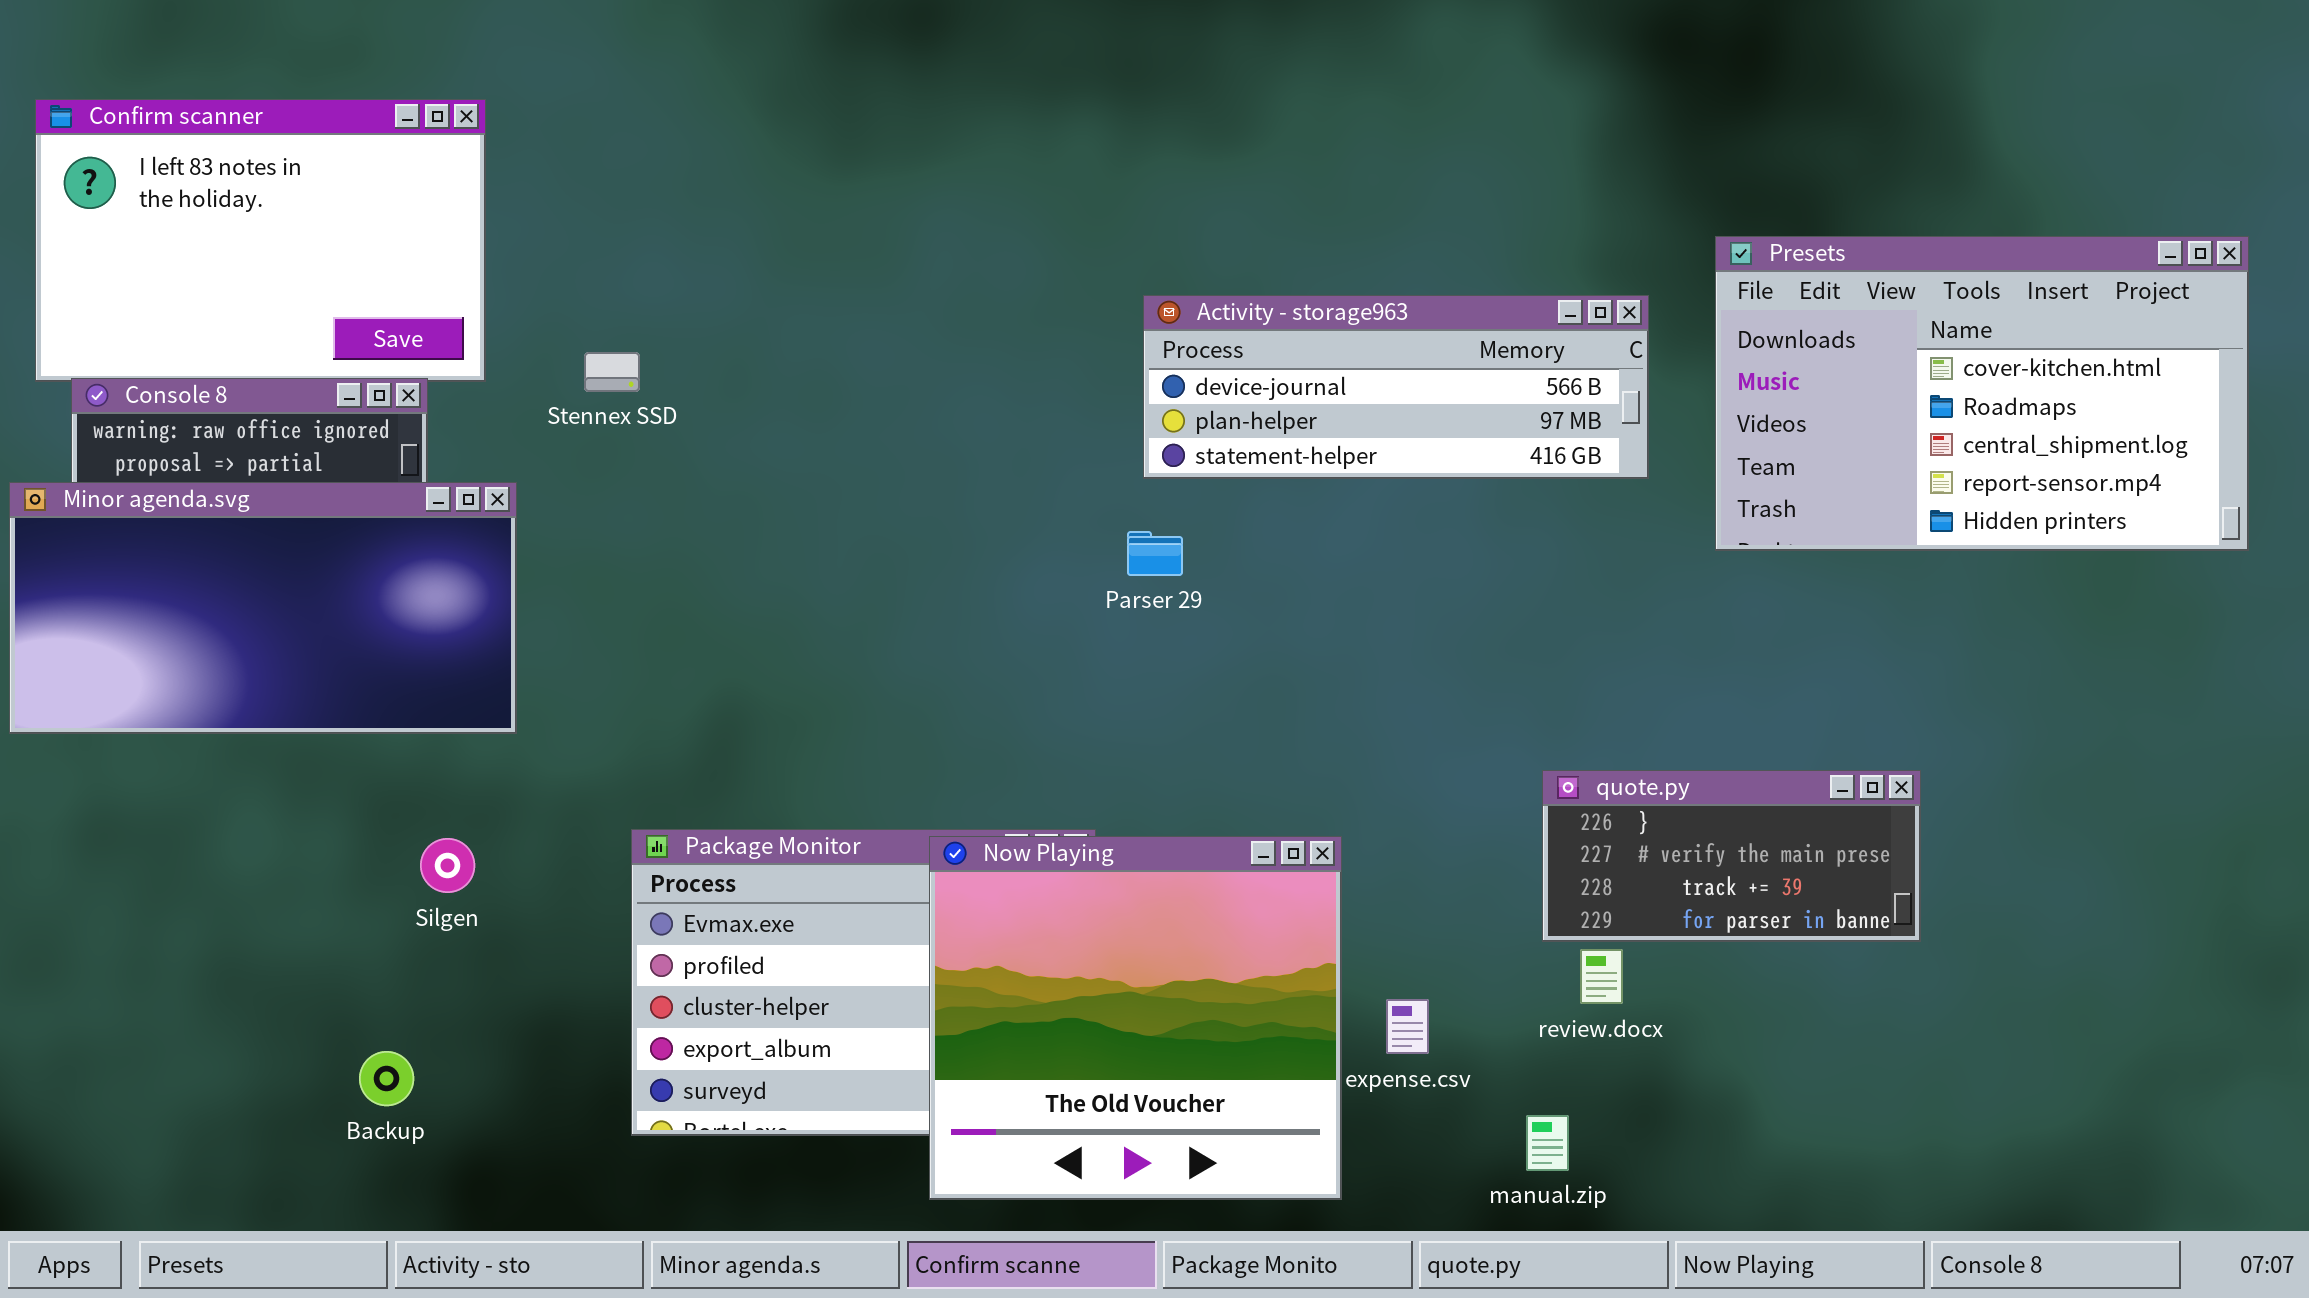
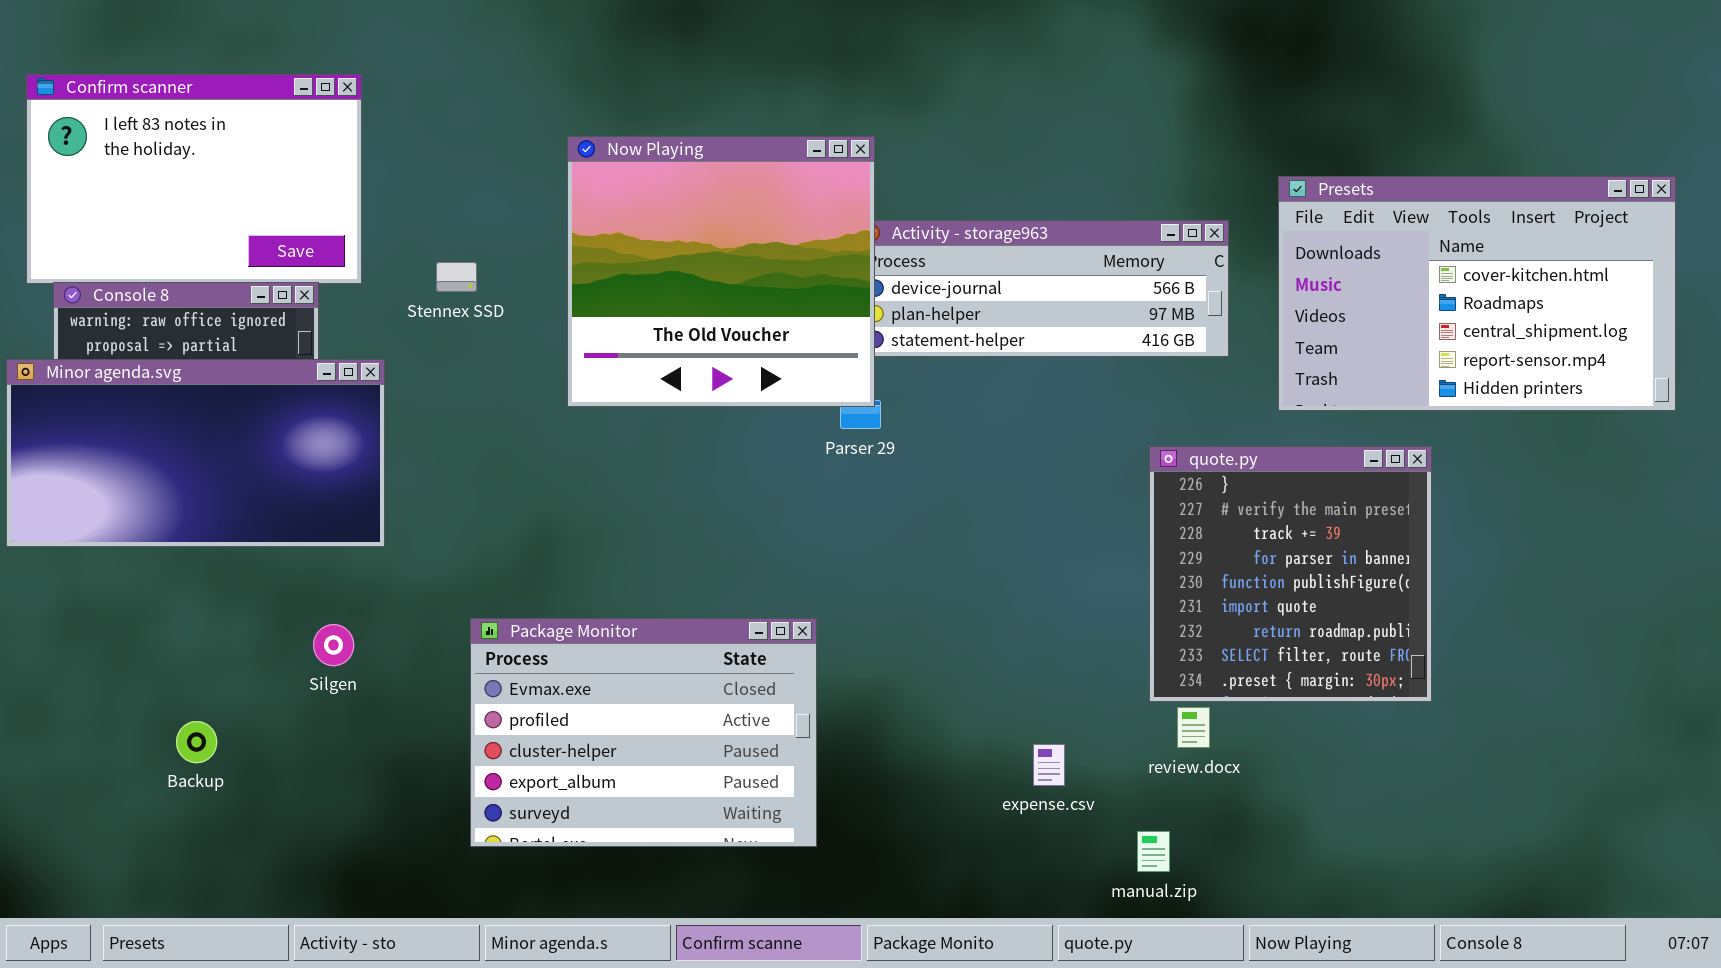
quote.py: [1542,770,1921,942] -> [1149,446,1432,702], resized
Now Playing: [929,836,1342,1200] -> [567,136,875,407], moved
Backup: [359,1051,414,1106] -> [176,721,217,763], moved

